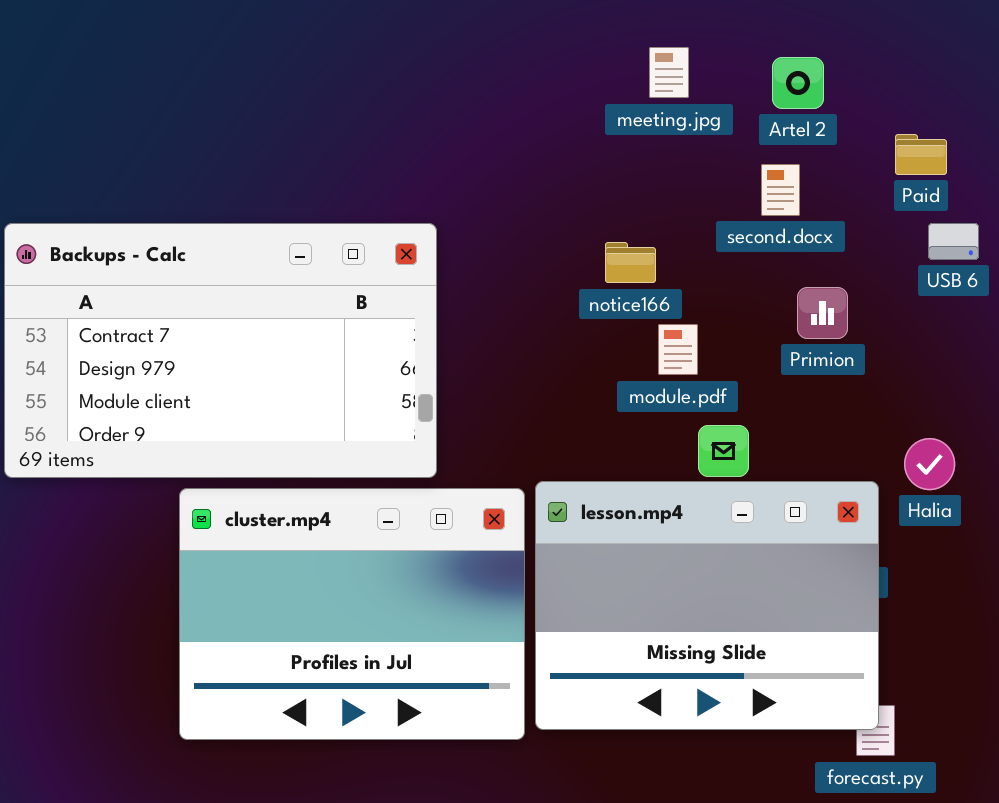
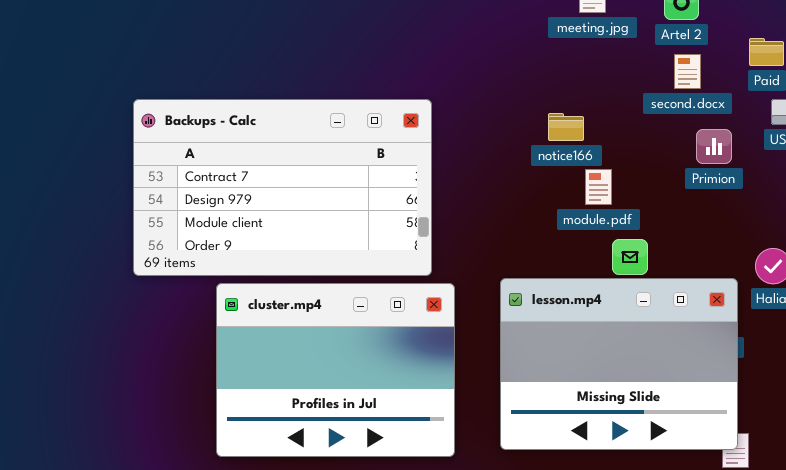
second.docx: [761,164,800,216] -> [674,54,701,89], moved
Primion: [797,287,848,339] -> [696,129,732,164], moved
cluster.mp4: [179,488,525,740] -> [216,283,455,457], moved

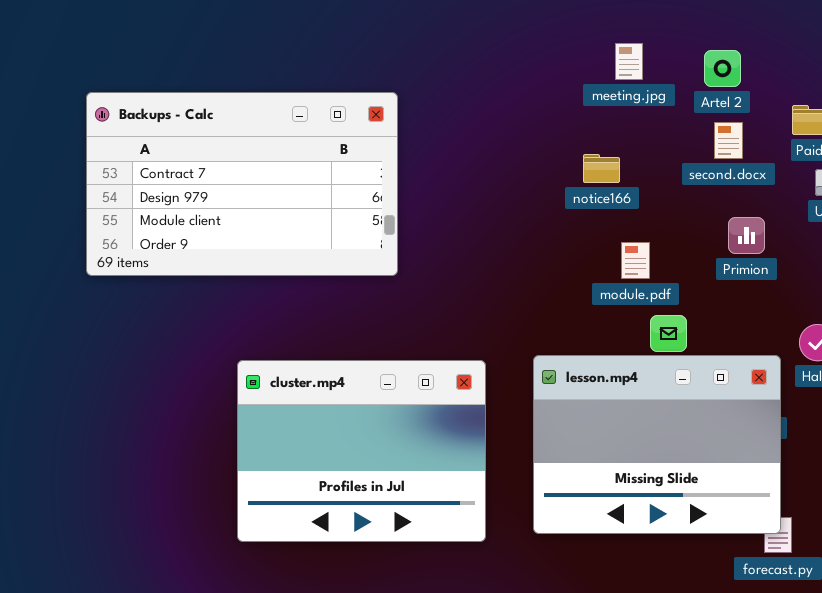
Backups - Calc: [133,99,432,276] -> [86,92,398,276], moved
notice166: [548,113,584,141] -> [583,154,620,183], moved
Primion: [696,129,732,164] -> [728,217,765,254], moved

